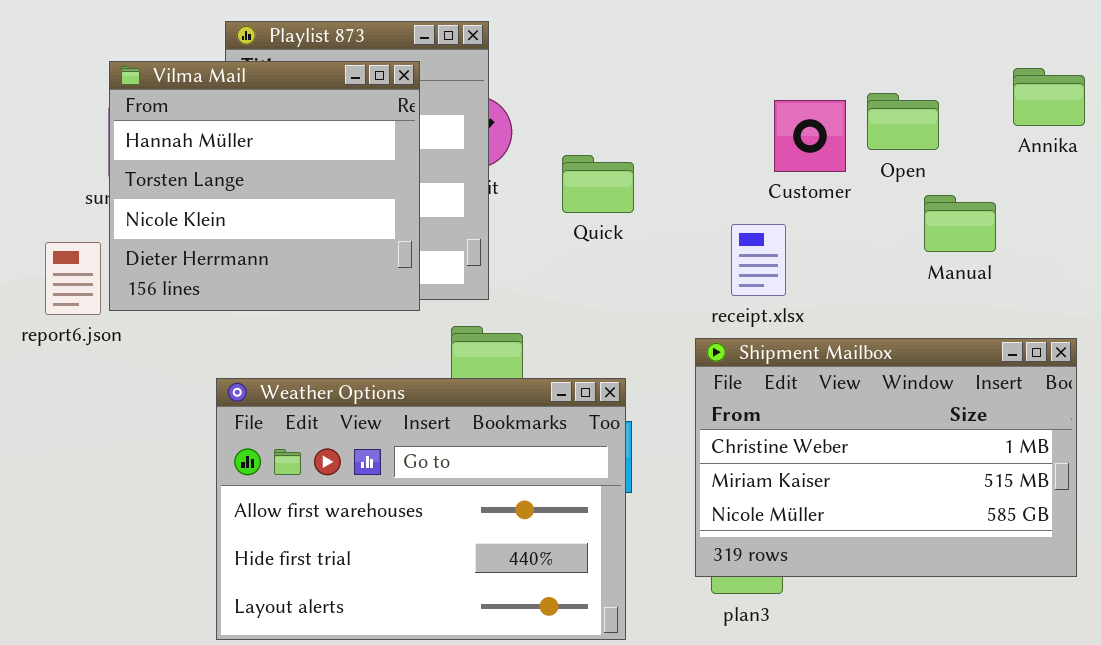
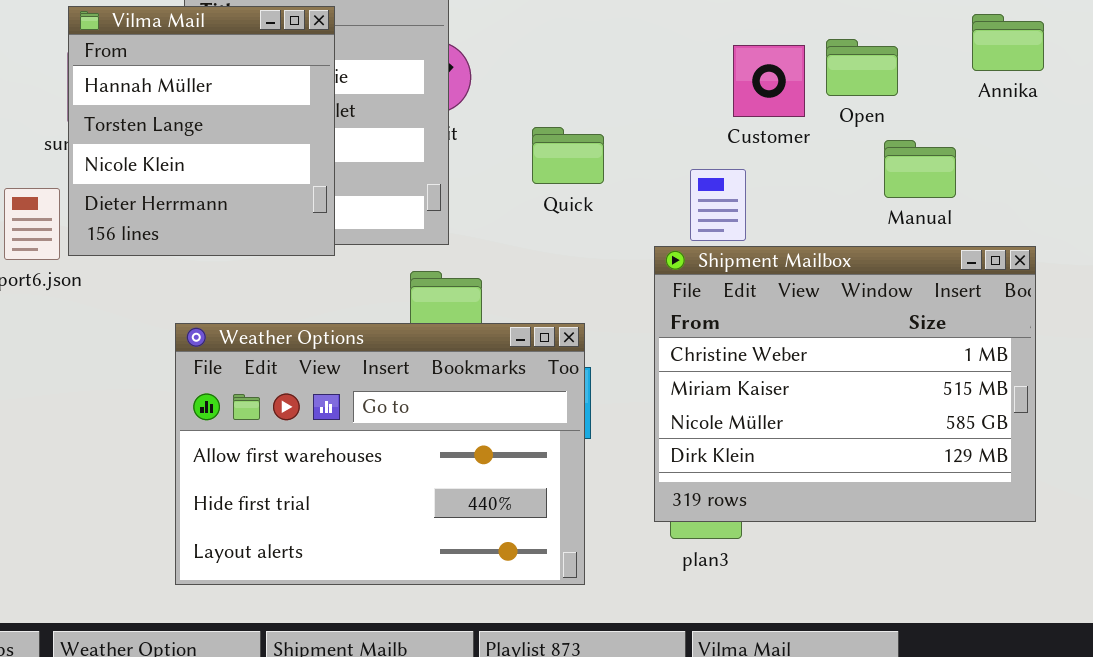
Vilma Mail: [109,61,420,311] -> [68,6,335,256], resized
Quick: [562,155,634,213] -> [532,127,604,184], moved
Shipment Mailbox: [695,338,1077,577] -> [654,246,1036,522], resized

